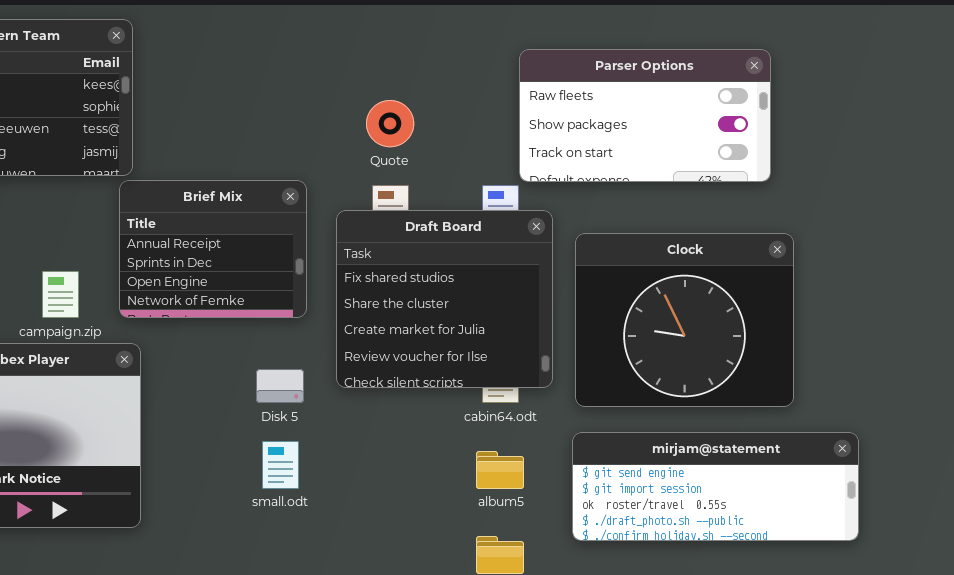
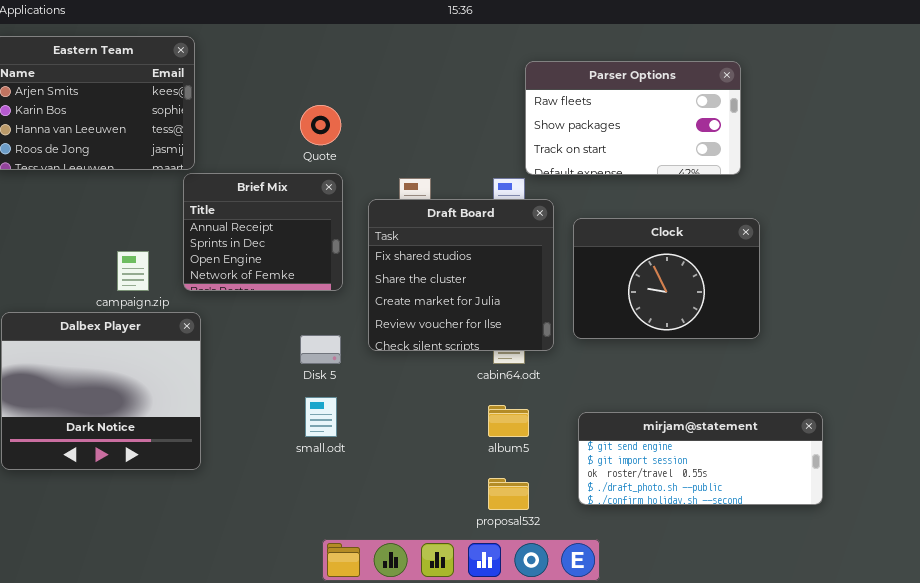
Quote: [366,100,414,147] -> [300,105,341,145], moved
Clock: [575,233,794,407] -> [573,218,760,339], resized
mirjam@statement: [572,432,859,541] -> [578,412,823,505], moved

